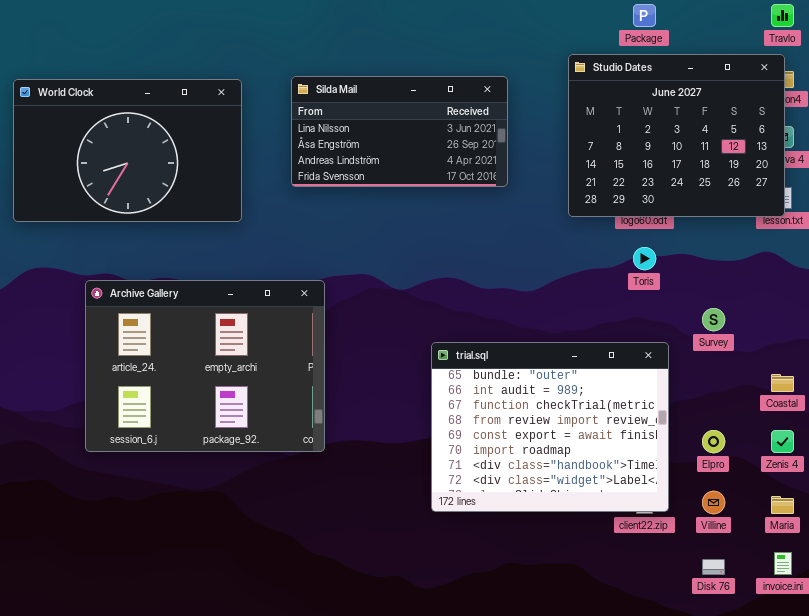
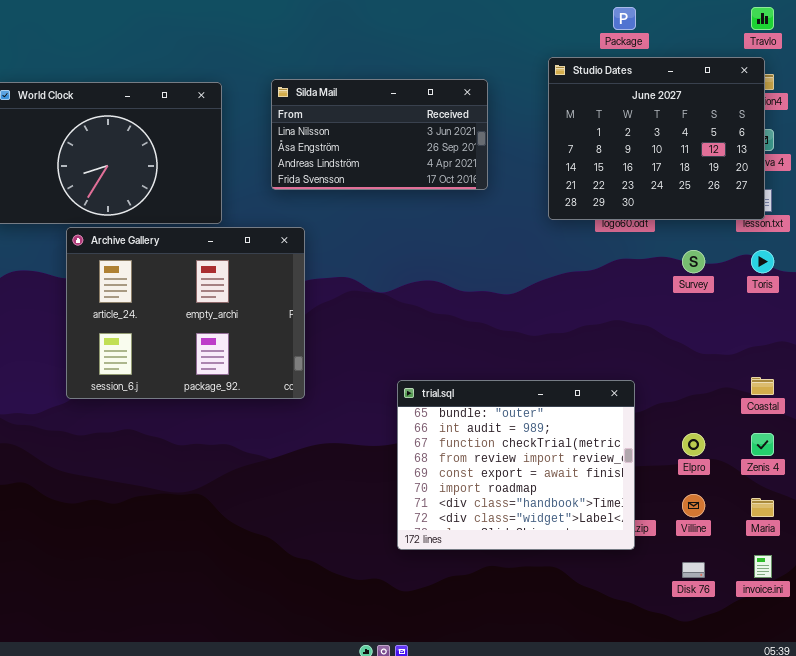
Toris: [633,247,656,270] -> [751,250,774,273], moved
Archive Gallery: [85,280,325,452] -> [66,227,305,399], moved
Survey: [702,308,725,331] -> [682,250,705,273], moved
trial.sql: [431,342,669,512] -> [397,380,635,550], moved

